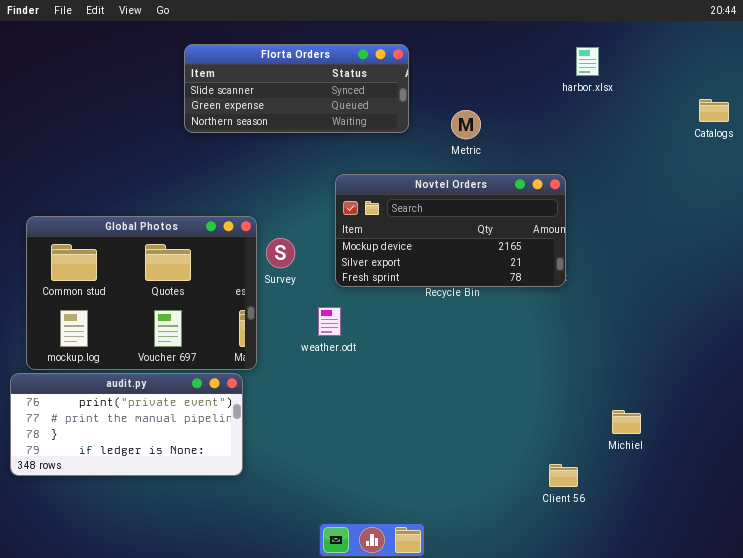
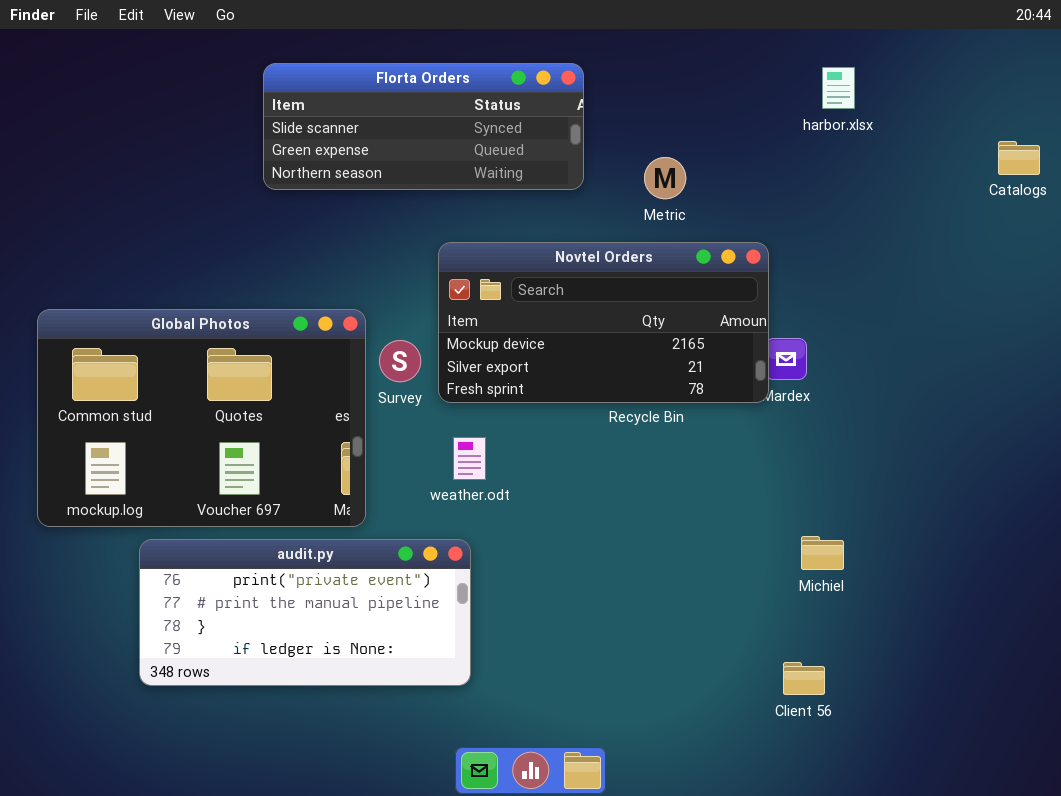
Novtel Orders: [335,174,566,287] -> [438,242,769,403], moved
audit.py: [10,373,243,476] -> [139,539,471,686], moved
Michiel: [612,410,641,434] -> [801,536,844,570], moved

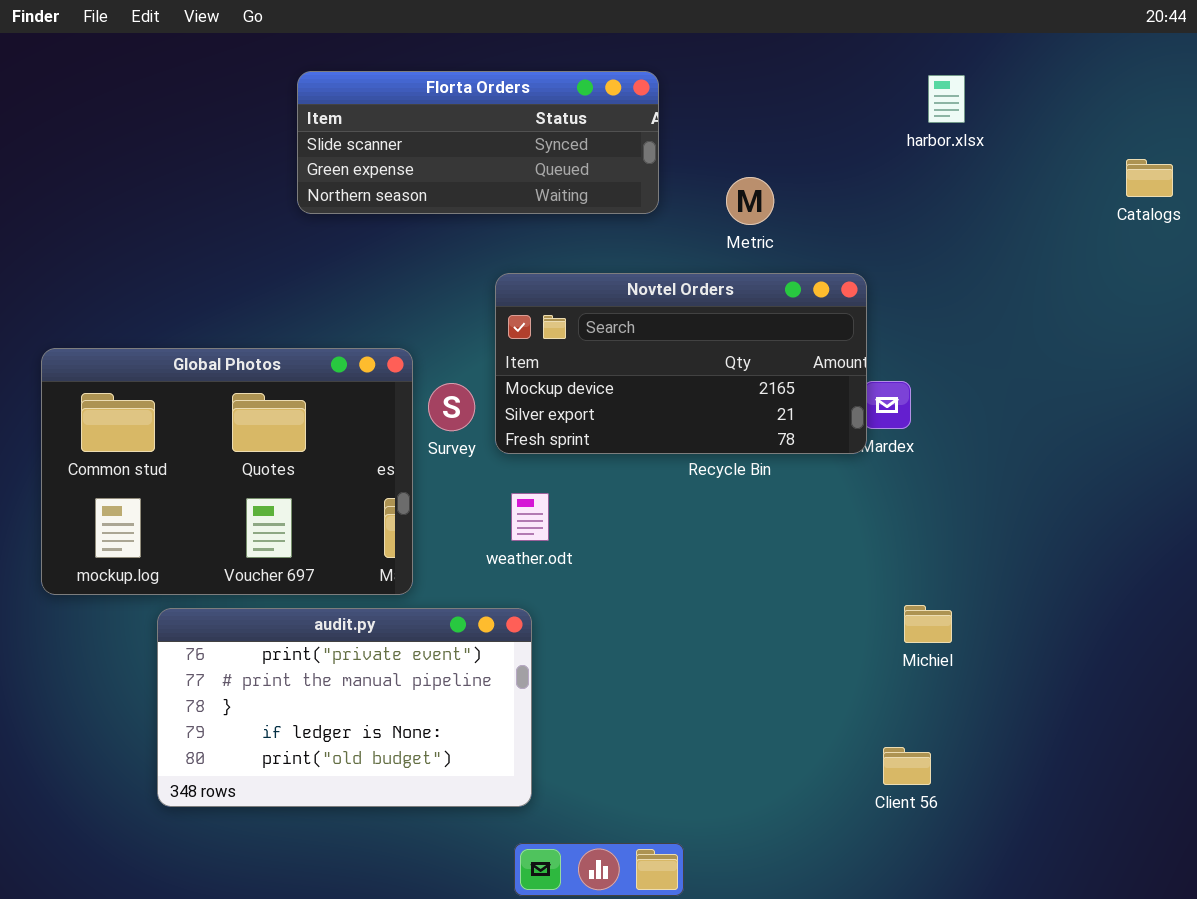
audit.py: [139,539,471,686] -> [157,608,532,807], resized

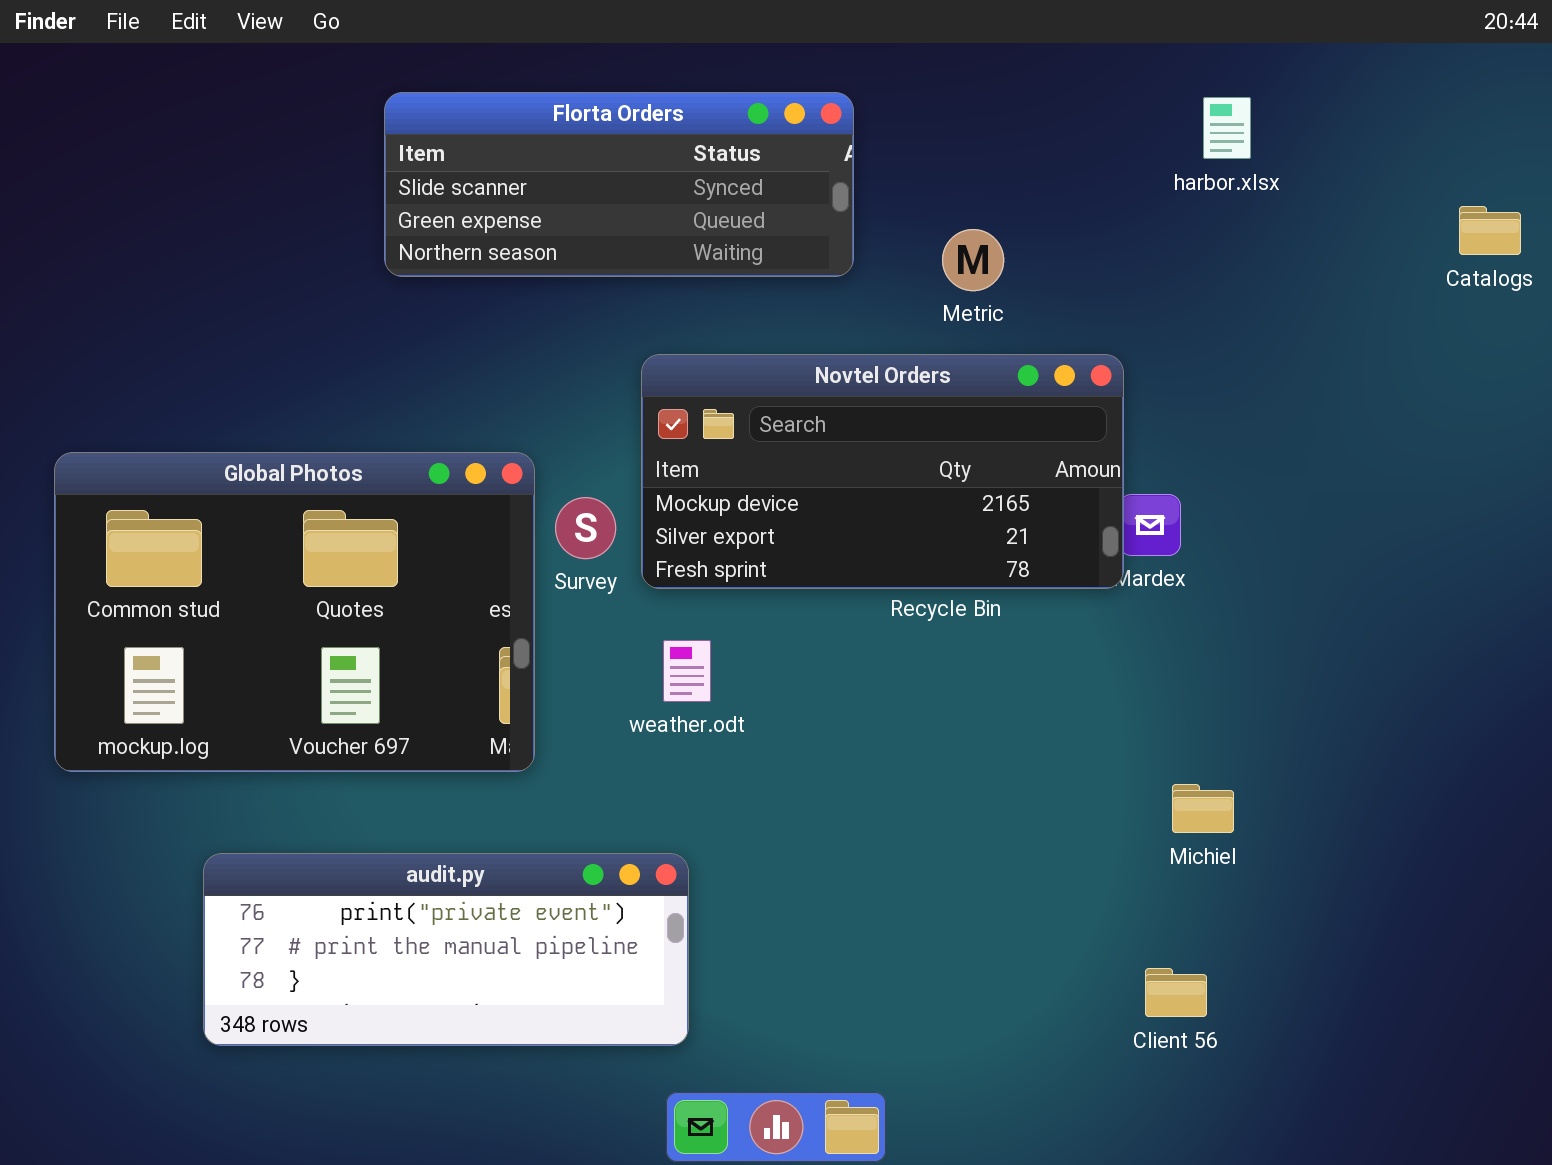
audit.py: [157,608,532,807] -> [203,853,689,1046], resized

